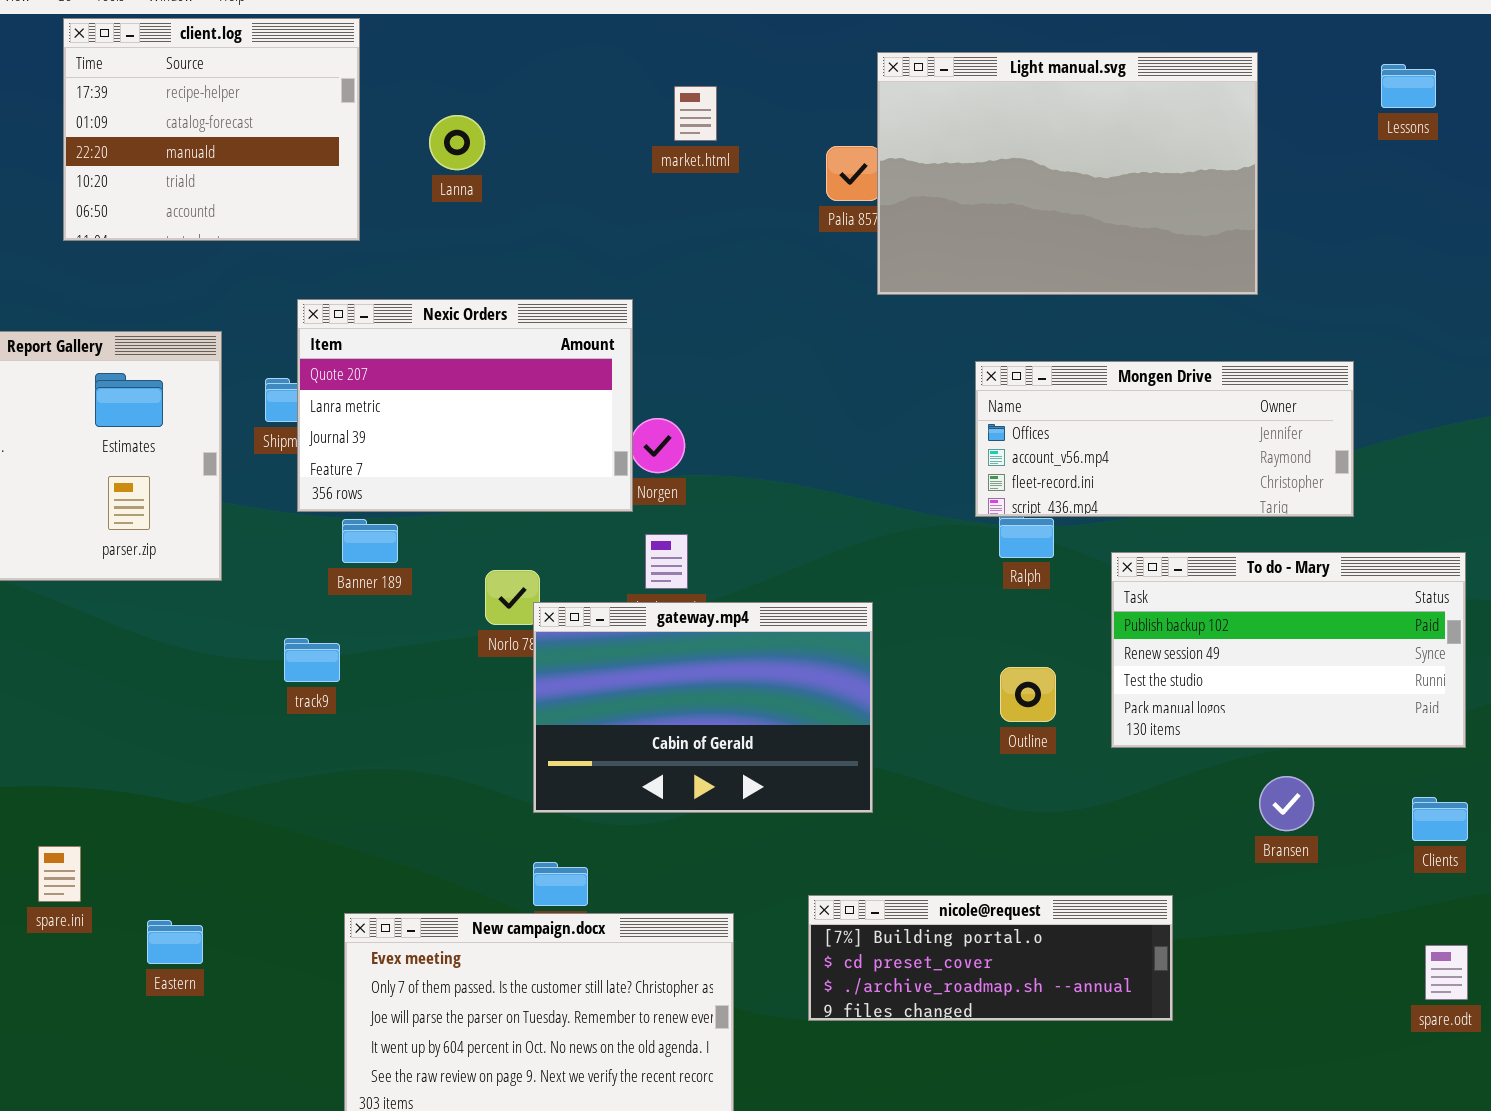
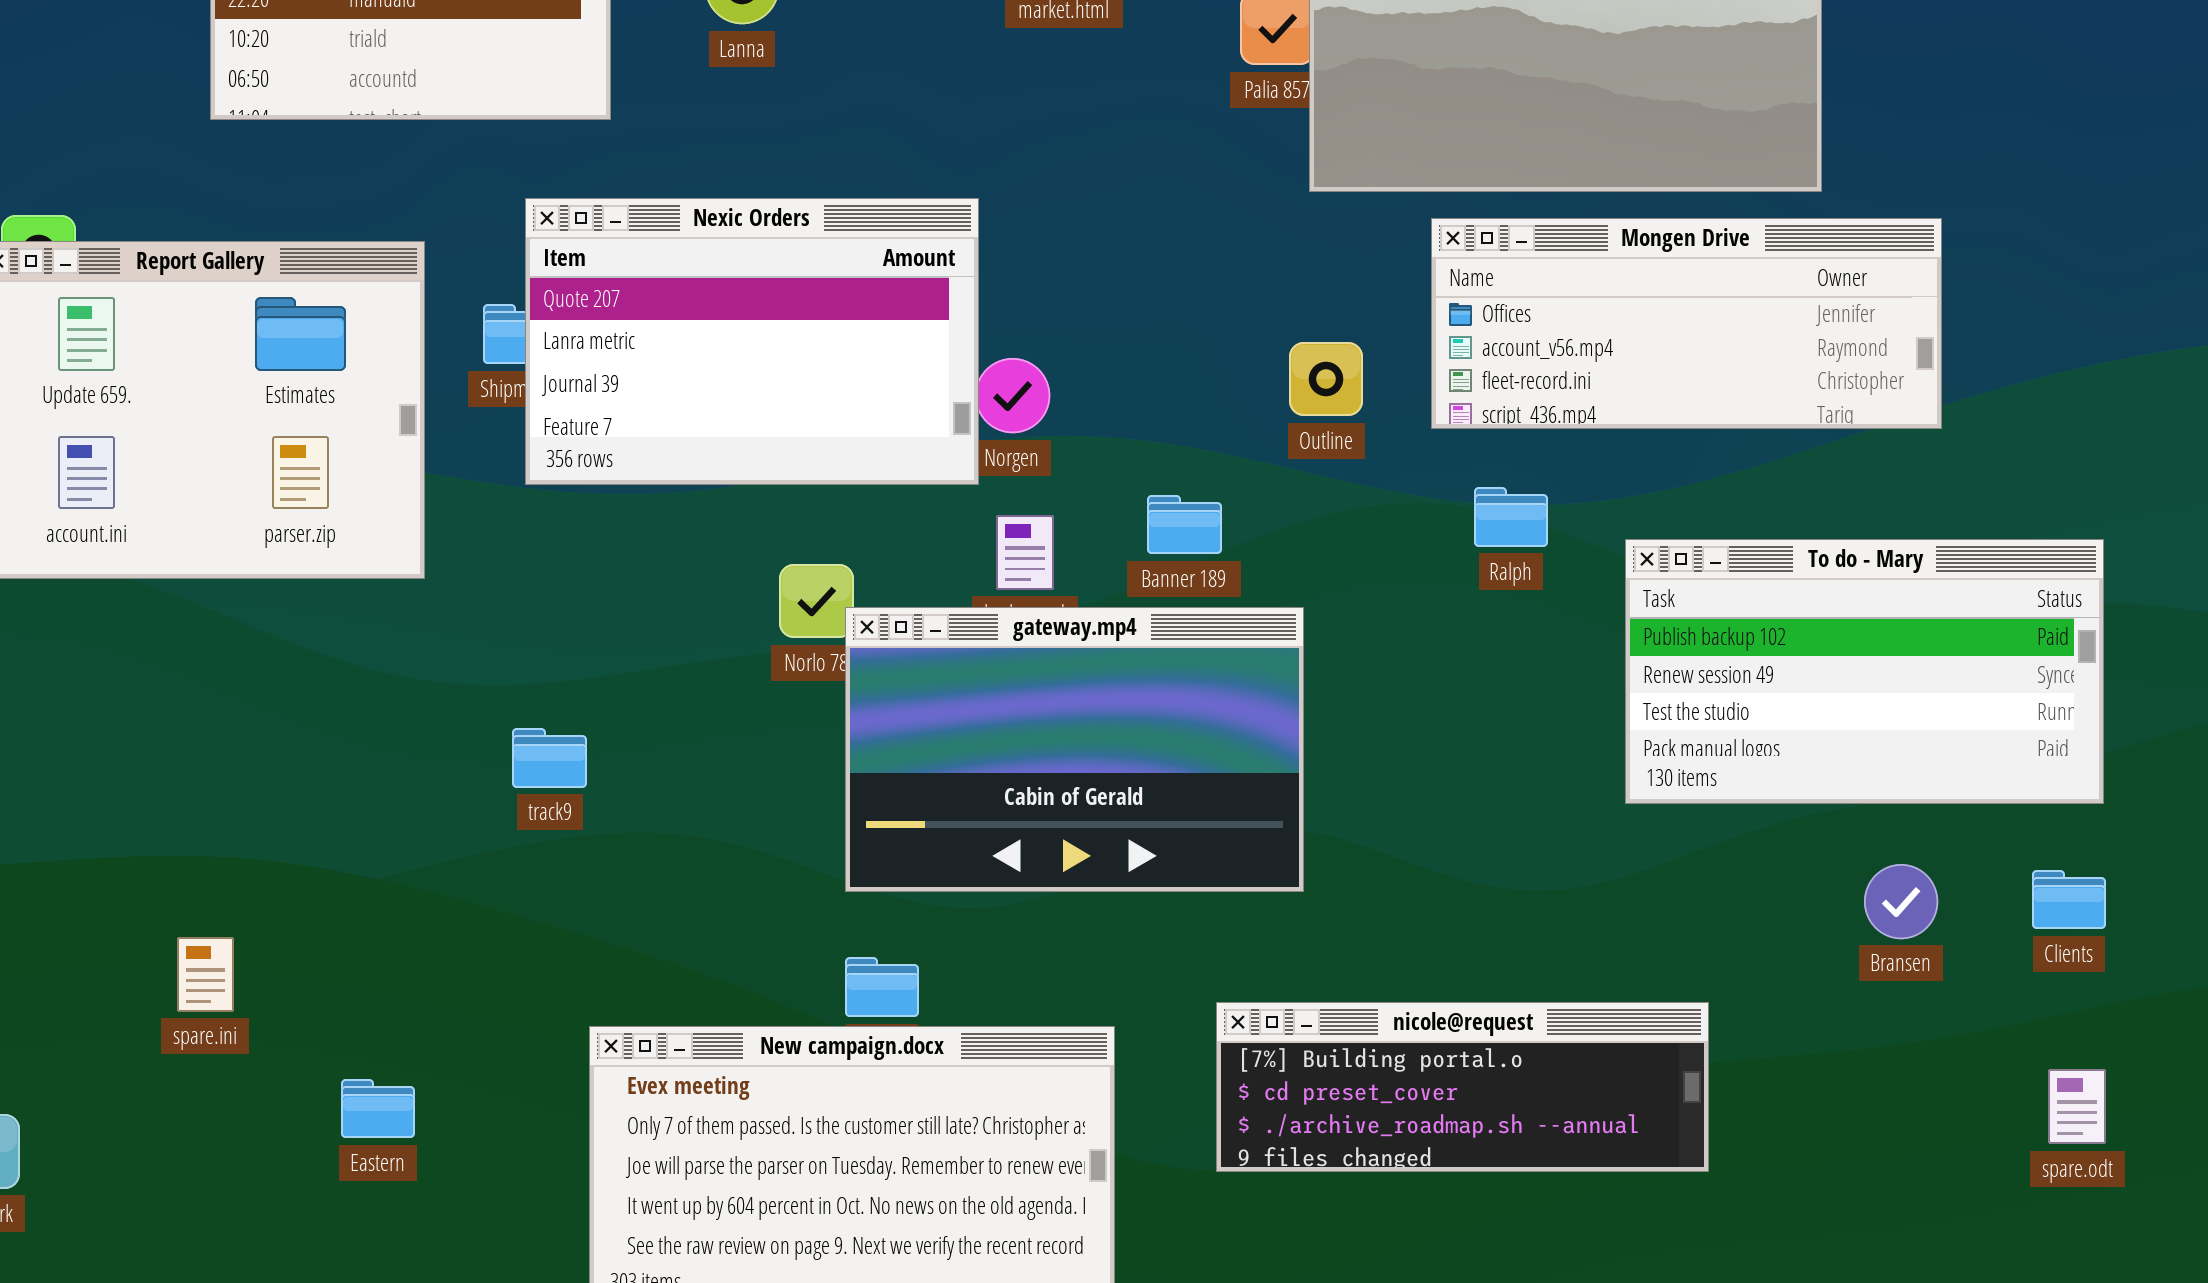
Mongen Drive: [975,361,1354,517] -> [1431,218,1942,429], moved
Banner 189: [342,519,398,563] -> [1147,495,1222,554], moved
track9: [284,638,340,682] -> [512,728,587,788], moved
Outline: [1000,667,1056,722] -> [1289,342,1363,416], moved
Bransen: [1259,776,1314,831] -> [1864,864,1938,939], moved
Eastern: [147,920,203,964] -> [341,1079,415,1138], moved

